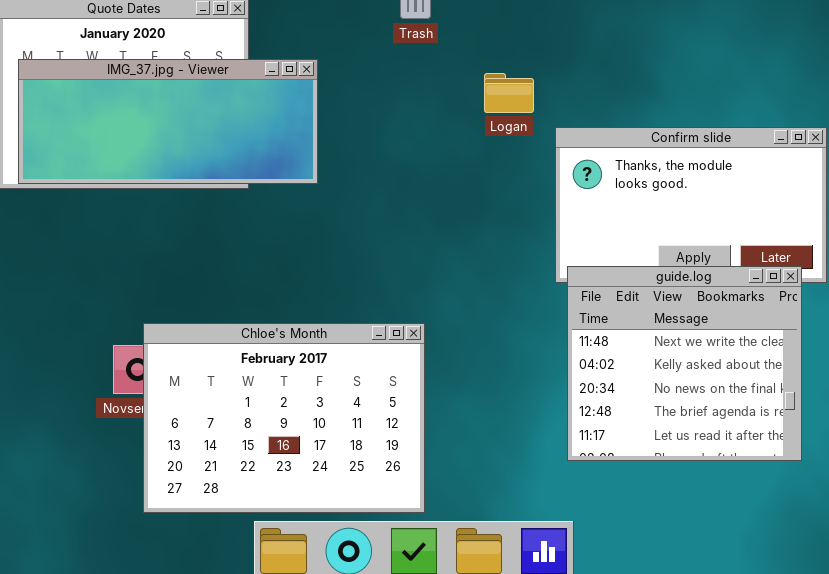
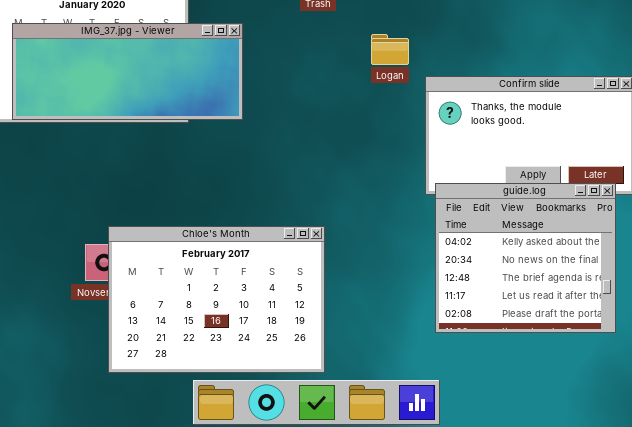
guide.log: [567,266,802,461] -> [435,183,616,333], scrolled down 1 row

